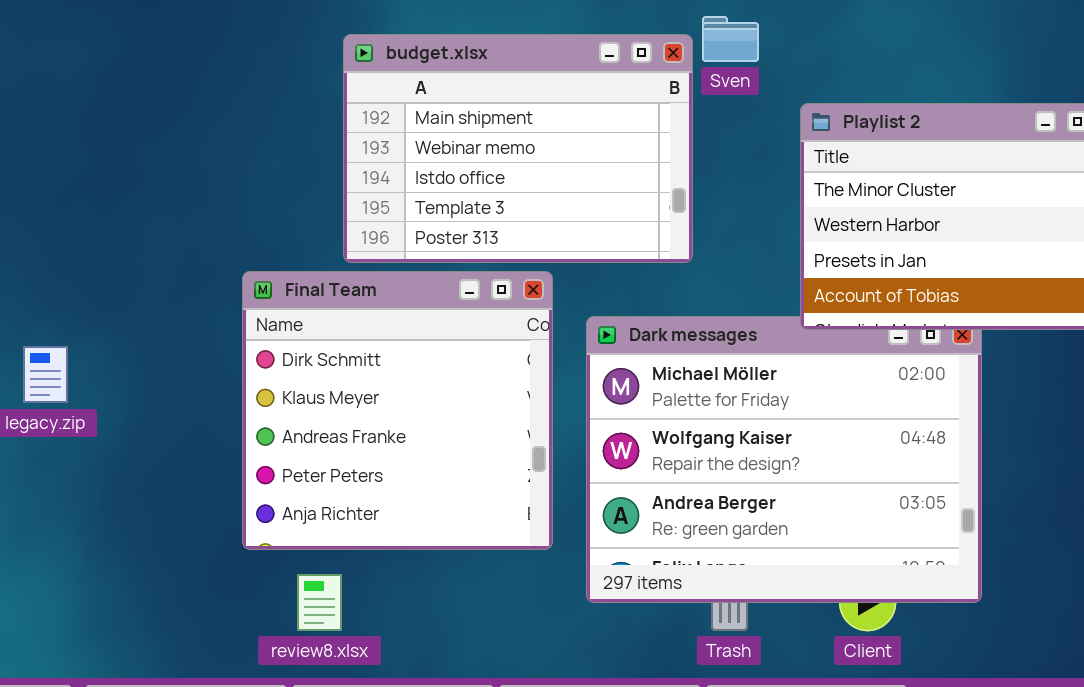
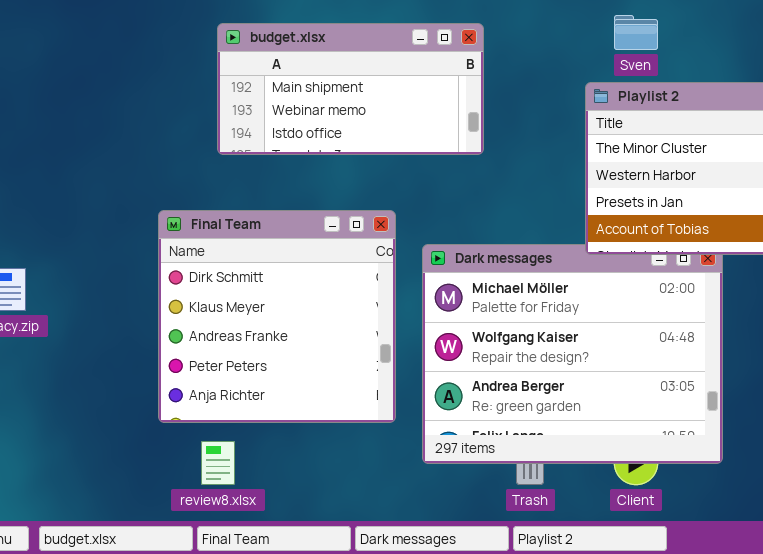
Sven: [702,16,759,62] -> [614,15,658,50], moved
budget.xlsx: [343,34,693,263] -> [217,23,484,155], moved, resized

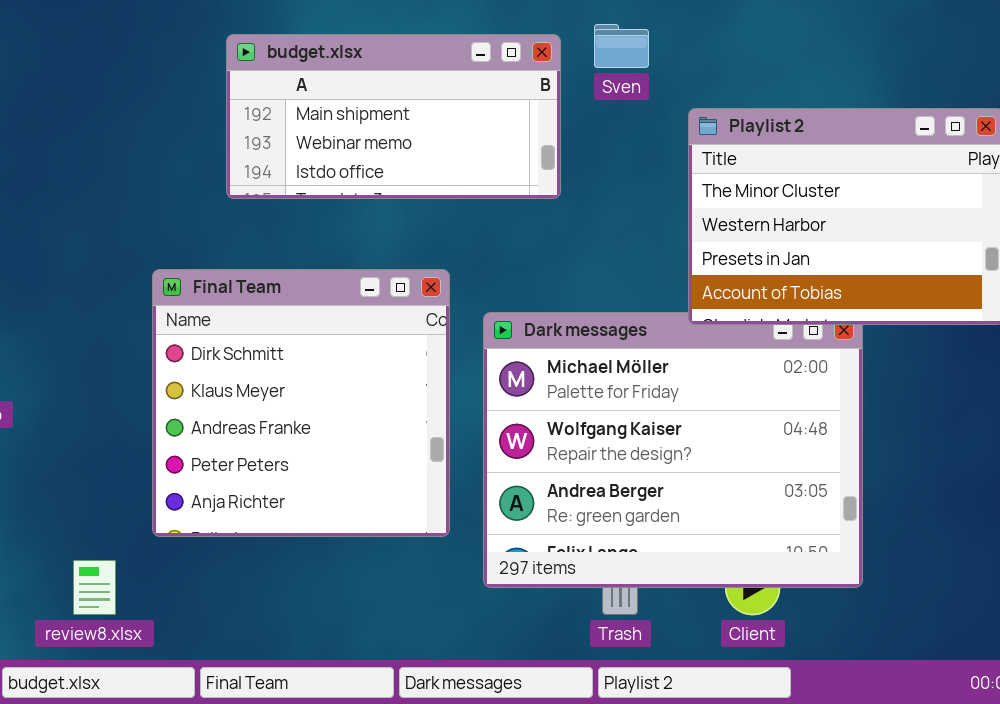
Sven: [614,15,658,50] -> [594,24,649,68], moved
review8.xlsx: [201,441,235,485] -> [73,560,116,615], moved

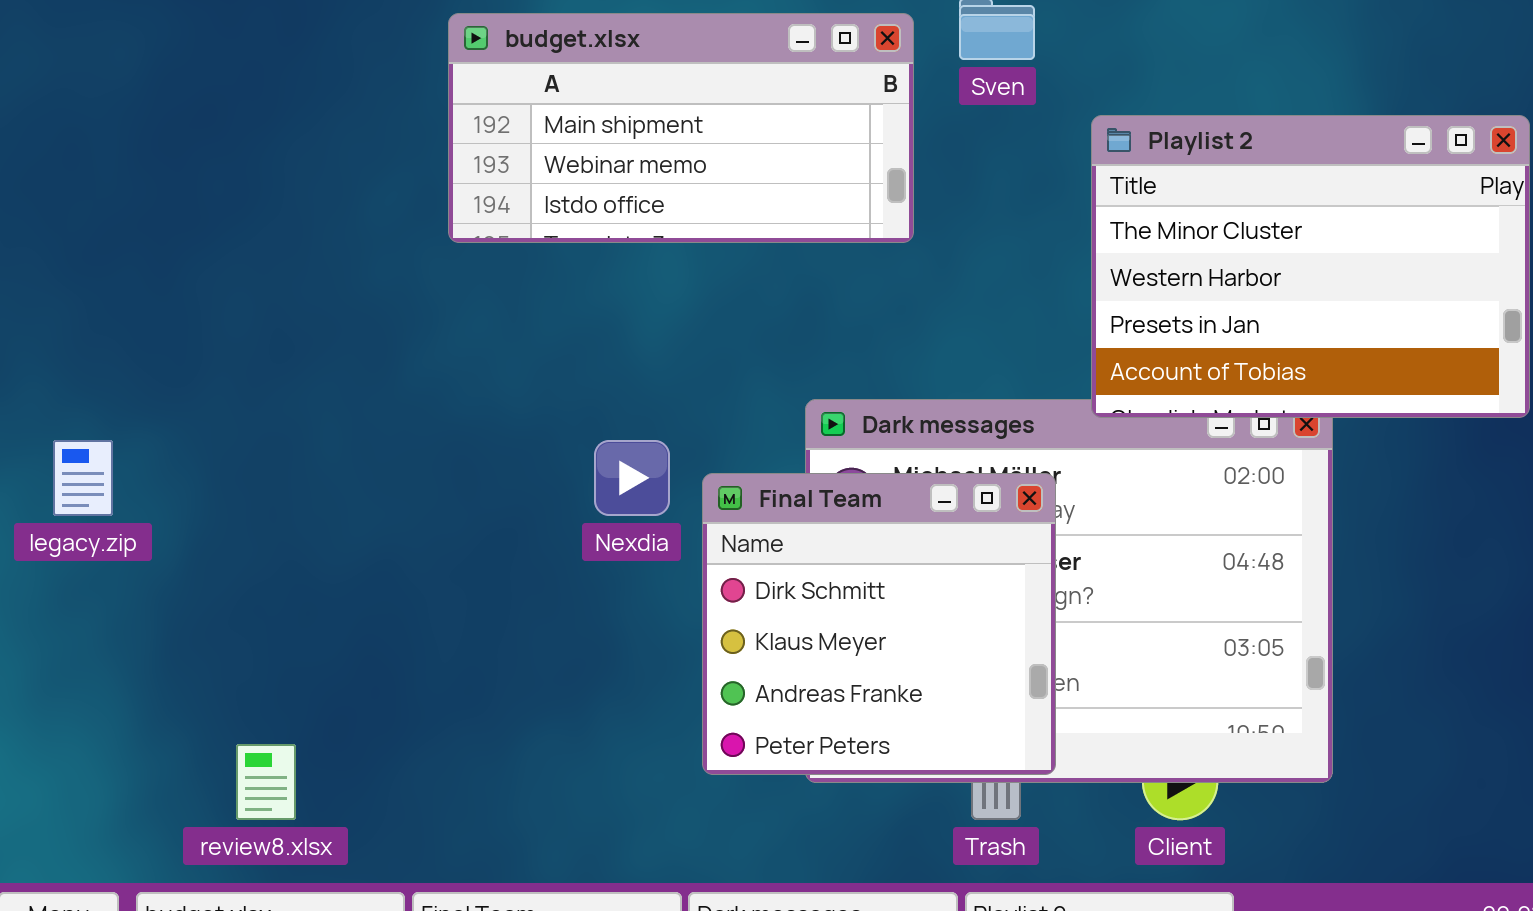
Final Team: [152,269,450,537] -> [702,473,1056,775], moved, resized

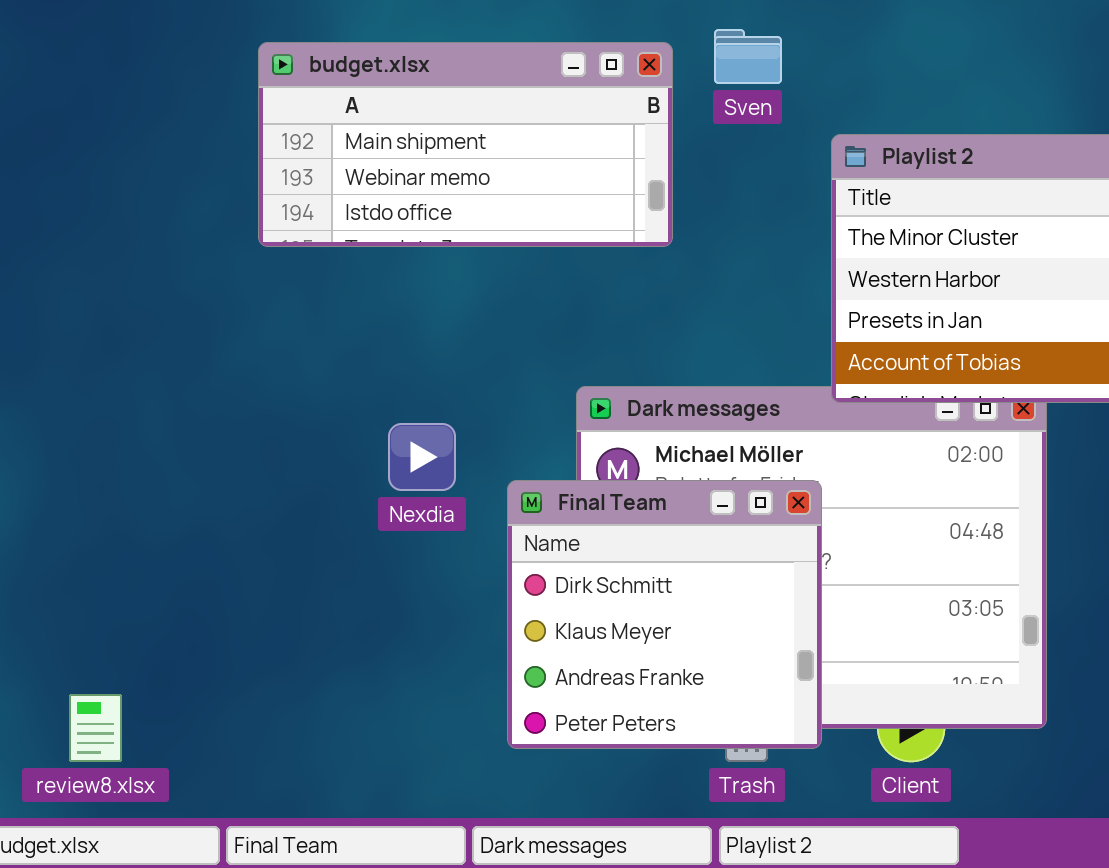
Final Team: [702,473,1056,775] -> [507,480,822,749], moved

